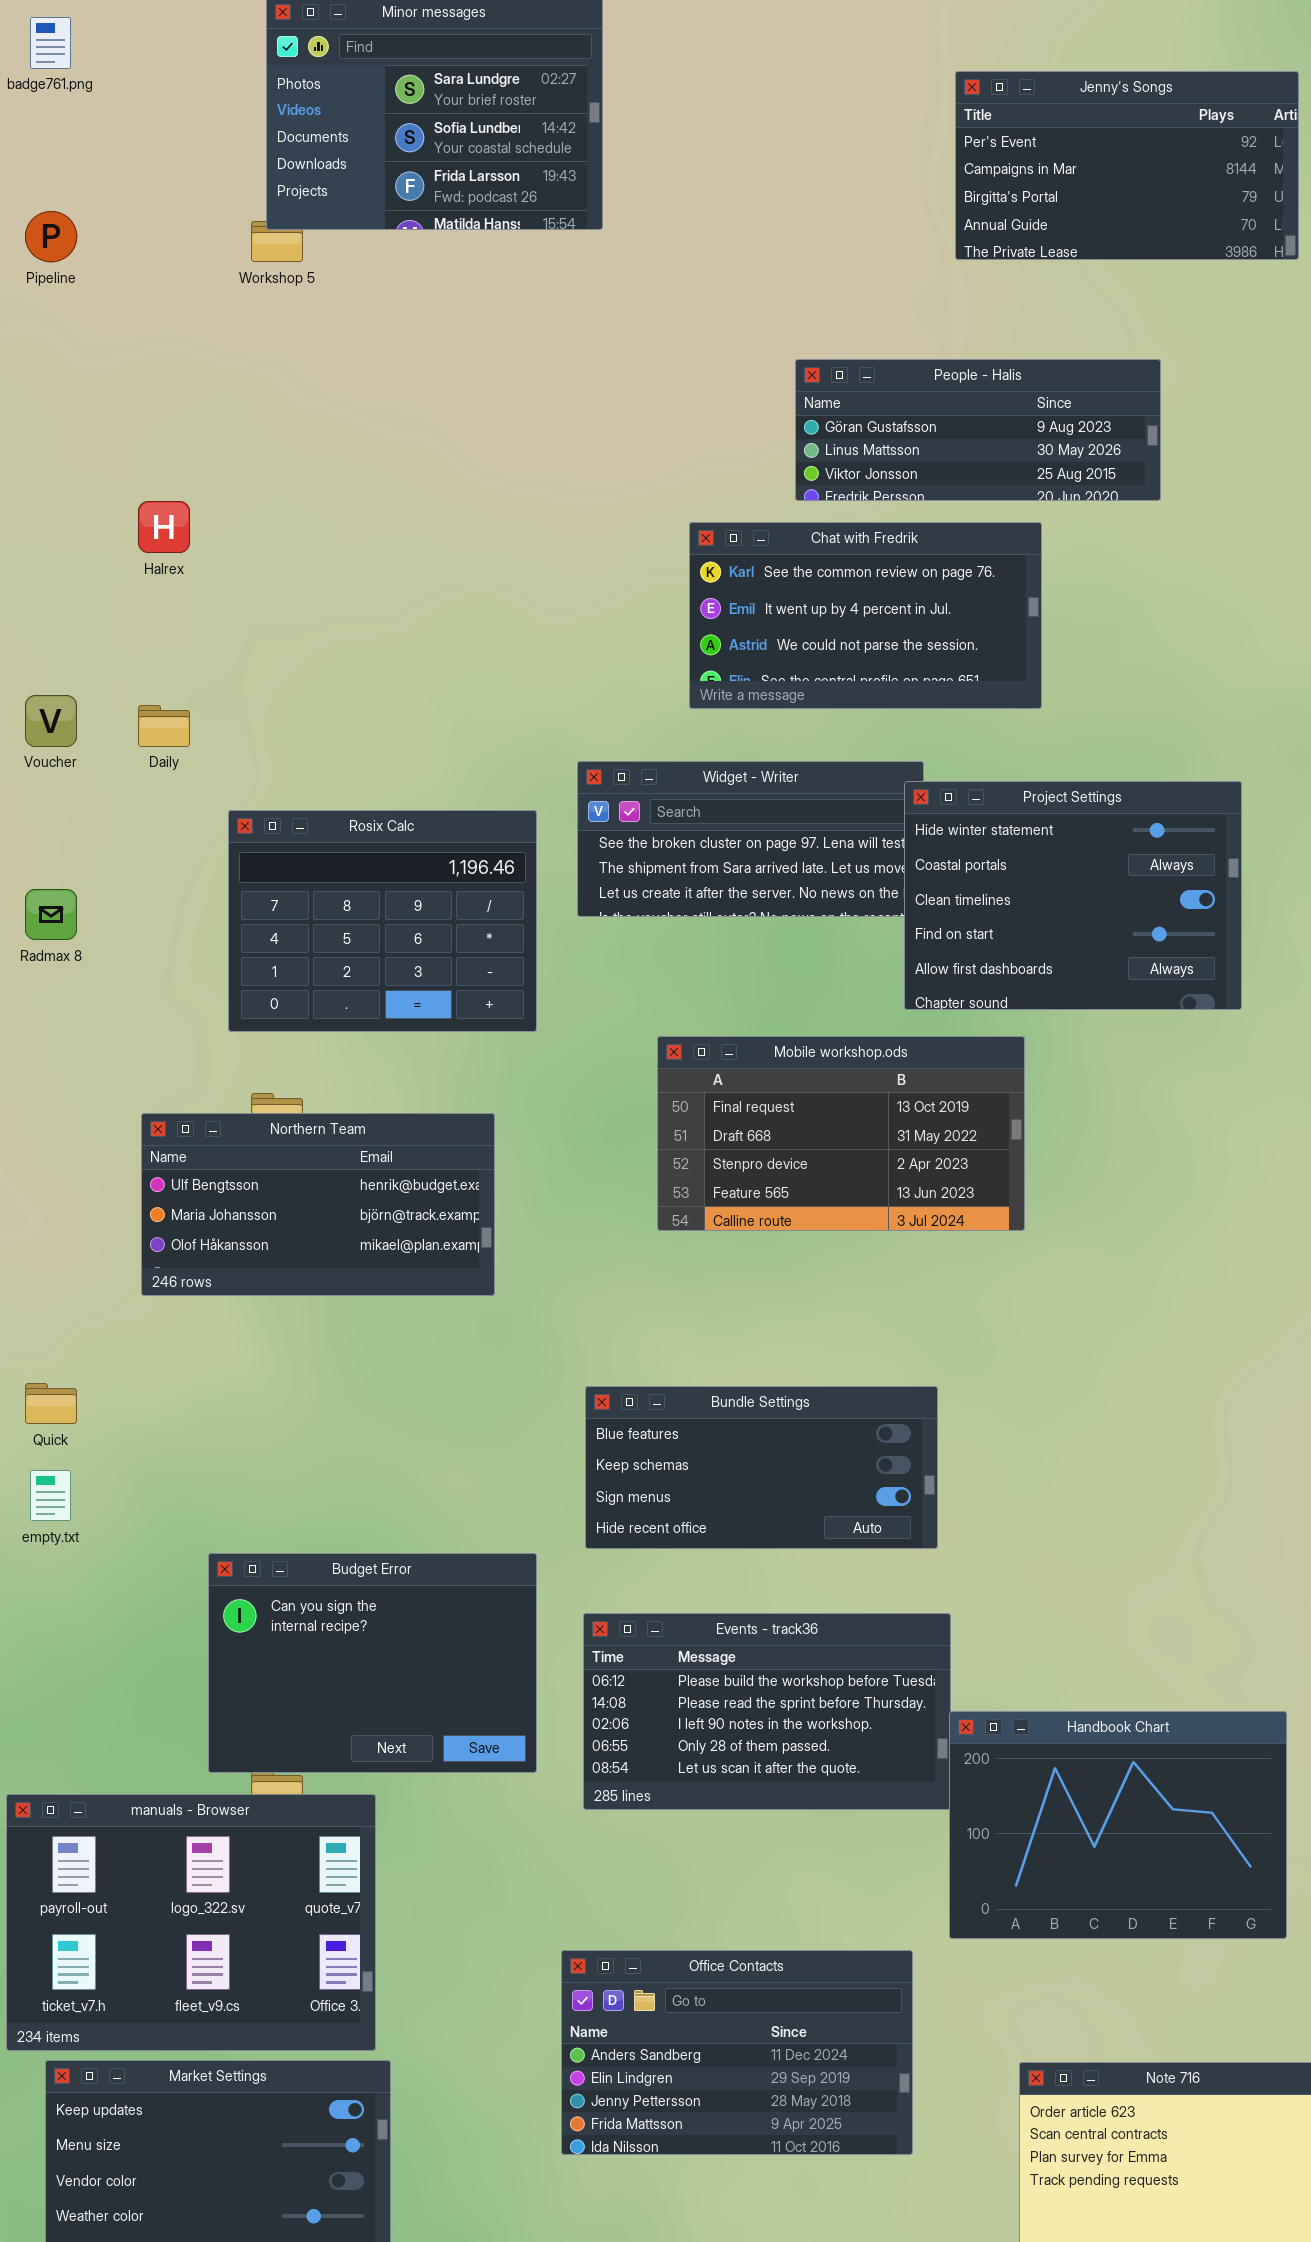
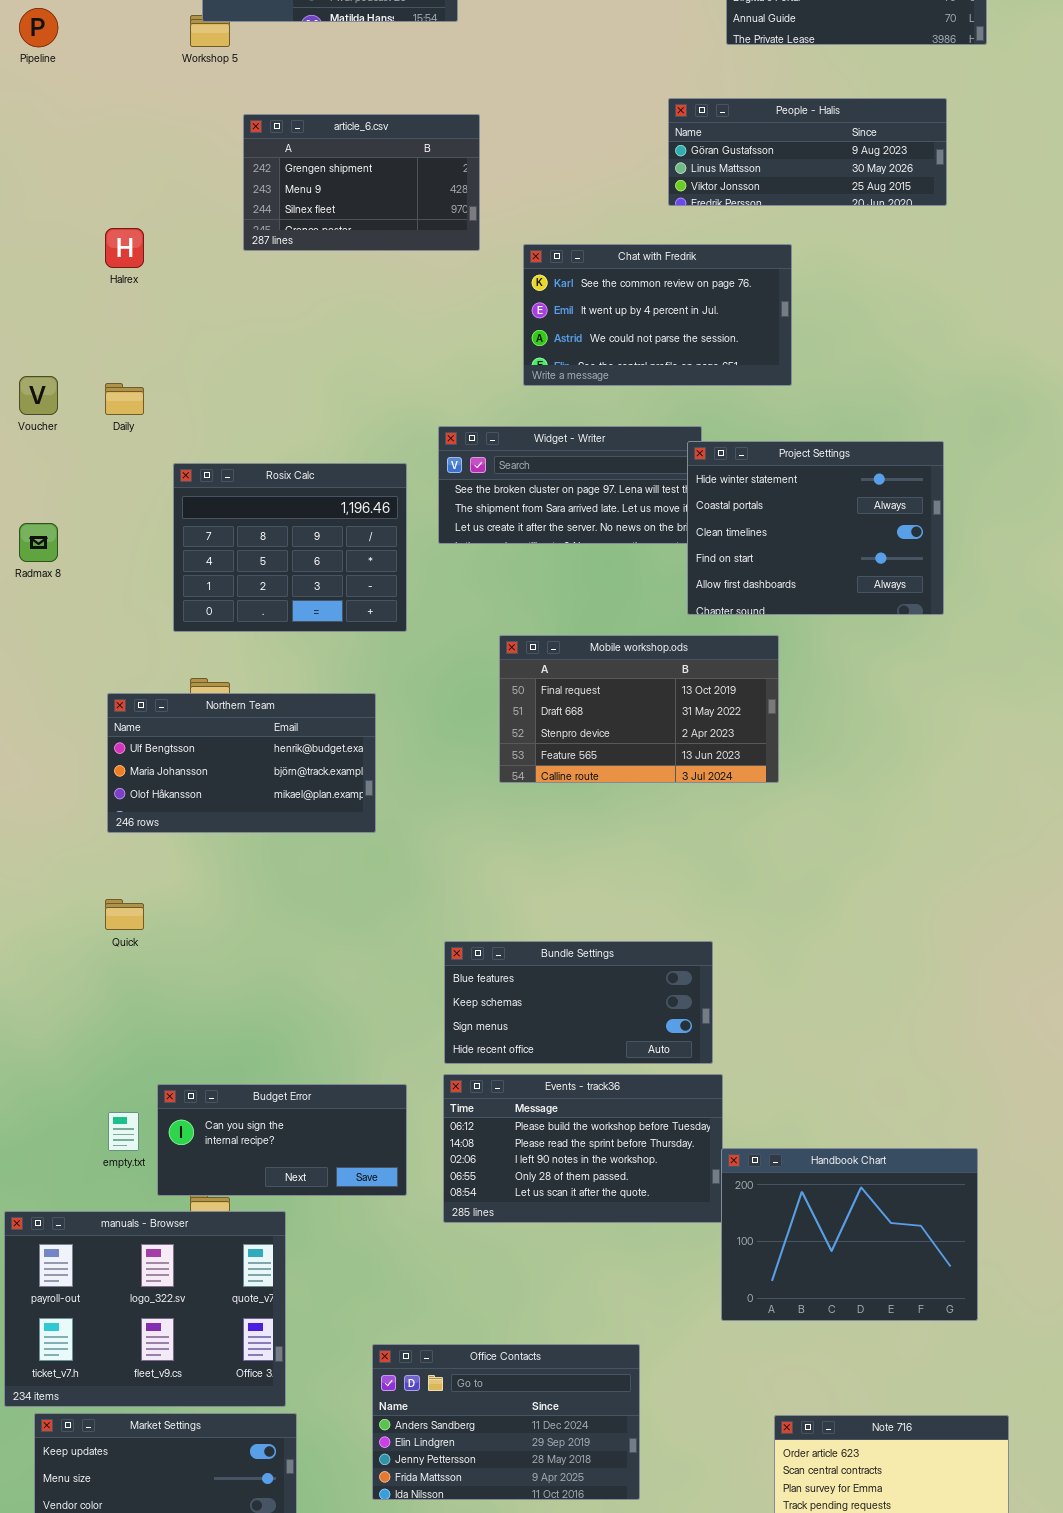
article_6.csv: none -> [243,114,480,251], opened
People - Halis: [795,359,1161,501] -> [668,98,947,206], moved
Quick: [25,1383,77,1424] -> [105,899,144,930], moved
Bundle Settings: [585,1386,938,1549] -> [444,941,713,1064], moved
empty.txt: [30,1470,71,1521] -> [108,1112,139,1151], moved
Budget Error: [208,1553,537,1773] -> [157,1084,407,1196], resized
Office Contacts: [561,1950,913,2155] -> [372,1344,640,1500], moved

